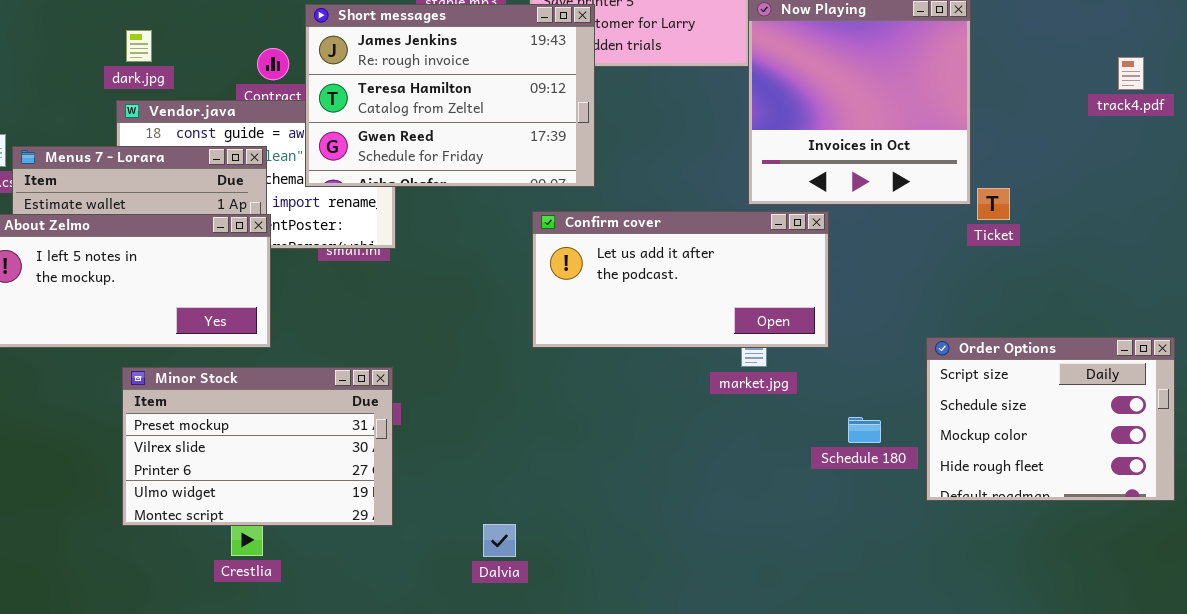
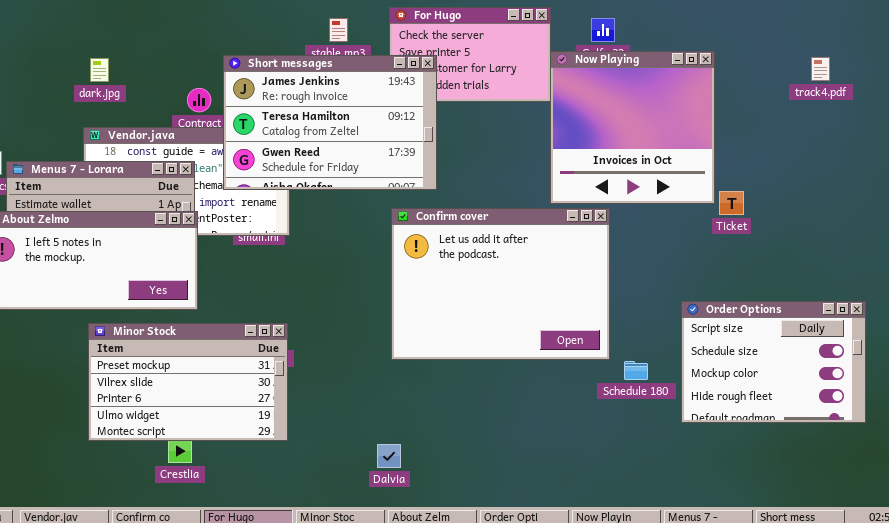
dark.jpg: [126,30,152,62] -> [90,58,109,82], moved
track4.pdf: [1118,57,1144,90] -> [811,57,830,81], moved
Confirm cover: [532,211,829,348] -> [391,208,610,360], resized
Dalvia: [483,524,516,557] -> [377,444,401,468], moved

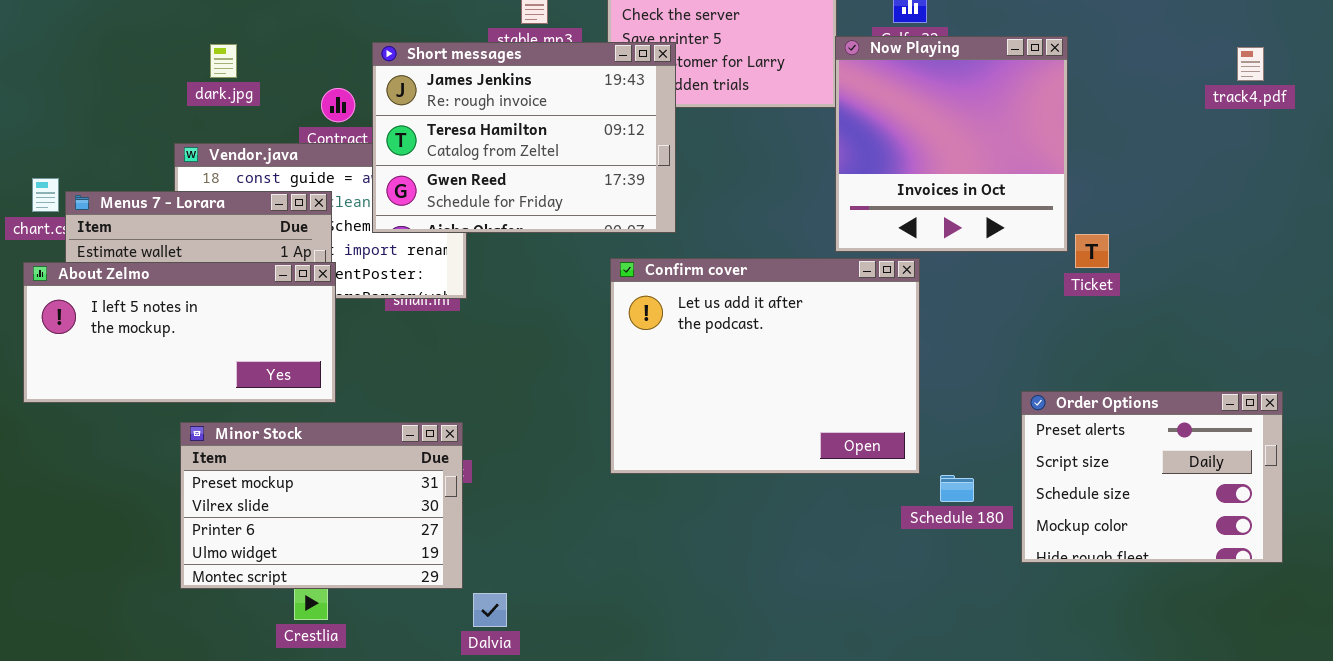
track4.pdf: [811,57,830,81] -> [1237,47,1264,81], moved
dark.jpg: [90,58,109,82] -> [210,44,237,78], moved
Order Options: [681,301,866,423] -> [1021,391,1283,563], scrolled up 1 row
Dalvia: [377,444,401,468] -> [473,593,507,627], moved

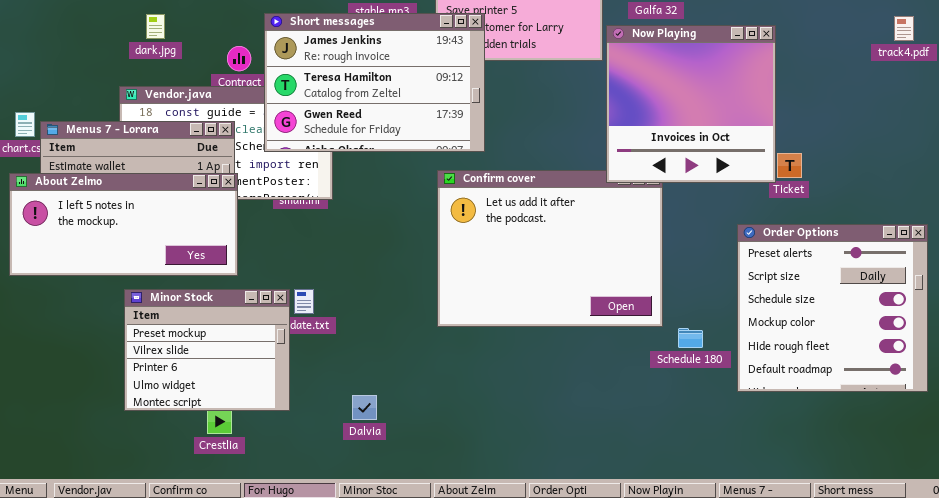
Now Playing: [835,36,1068,252] -> [606,25,776,183], moved
Order Options: [1021,391,1283,563] -> [737,224,928,392], resized
Minor Stock: [180,422,463,589] -> [124,289,290,411], resized
Dalvia: [473,593,507,627] -> [352,395,377,420], moved

